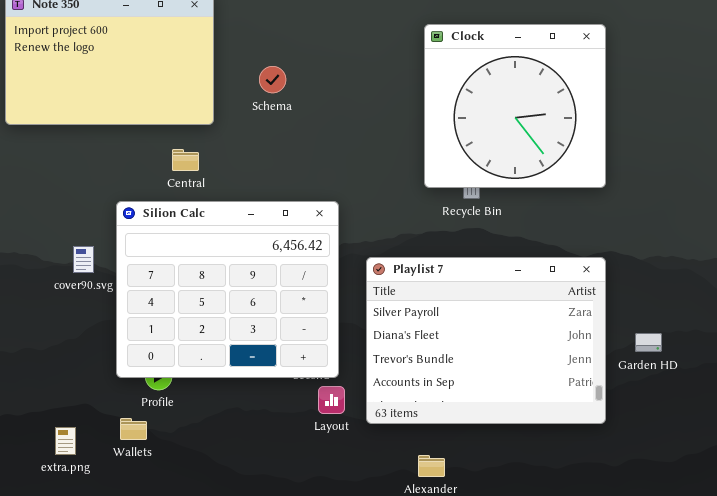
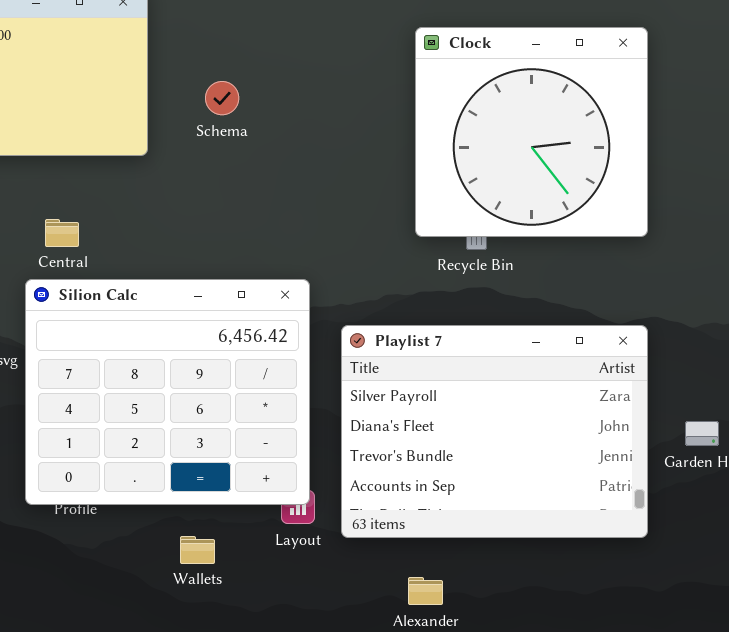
Central: [172,149,199,171] -> [45,219,79,247], moved
Silion Calc: [116,201,339,378] -> [25,279,310,505], moved
Wallets: [120,418,147,440] -> [180,536,215,564], moved

